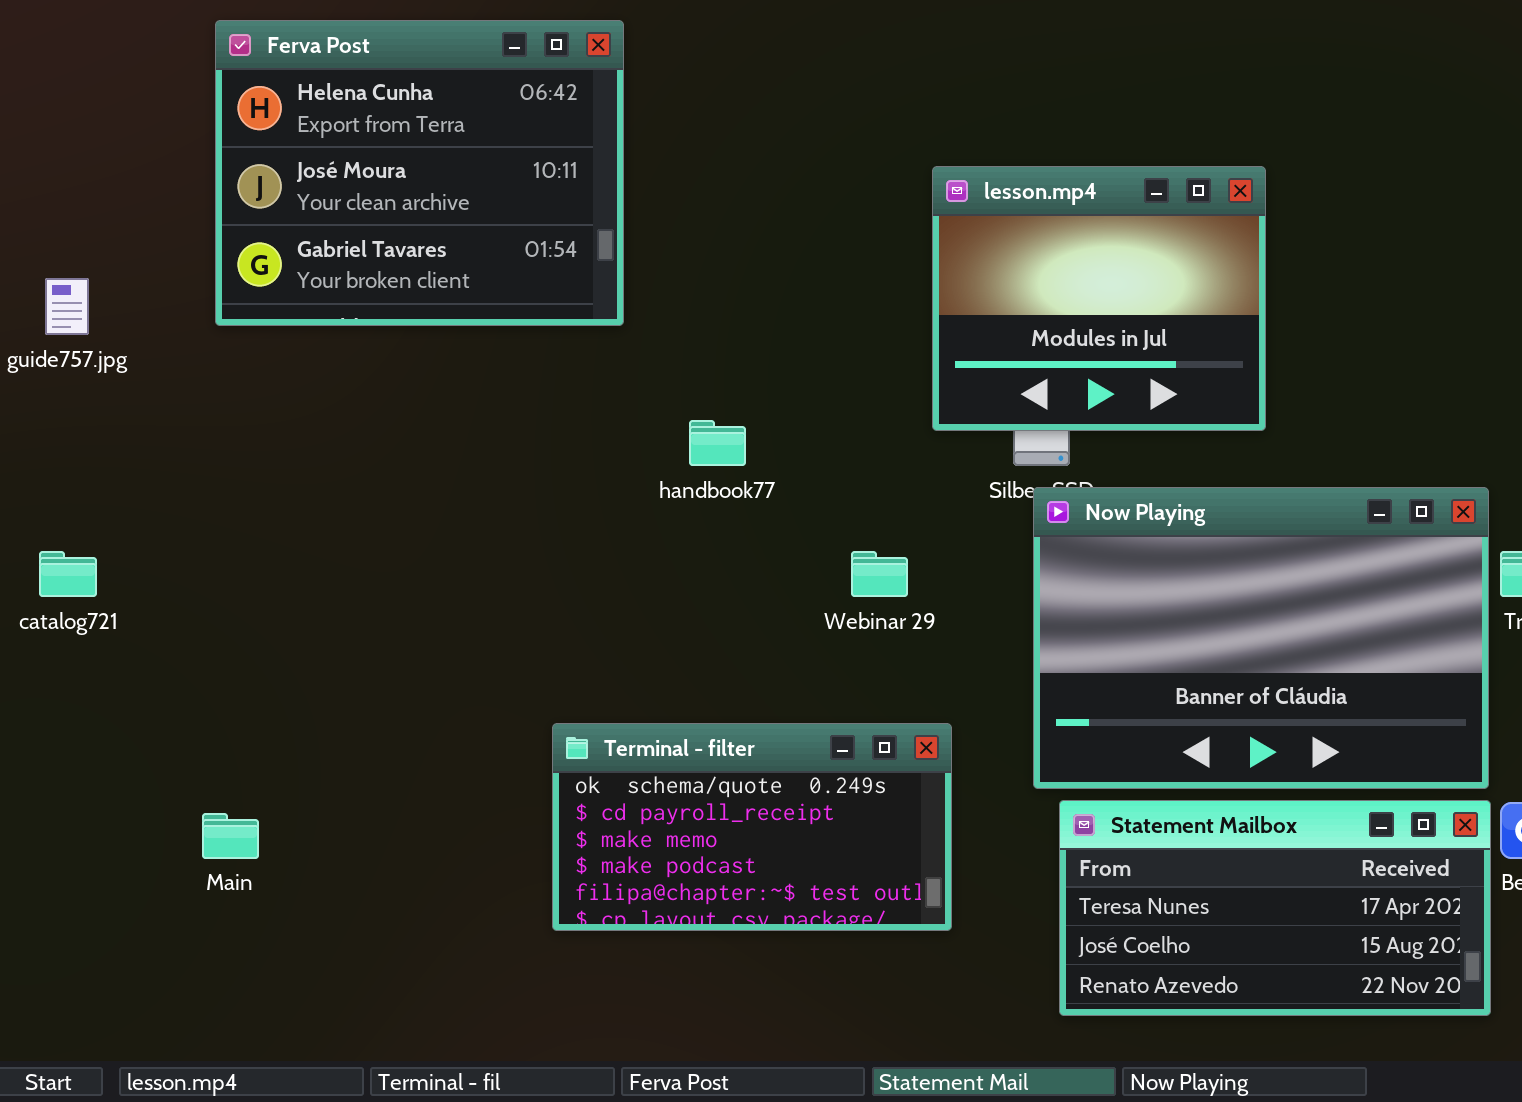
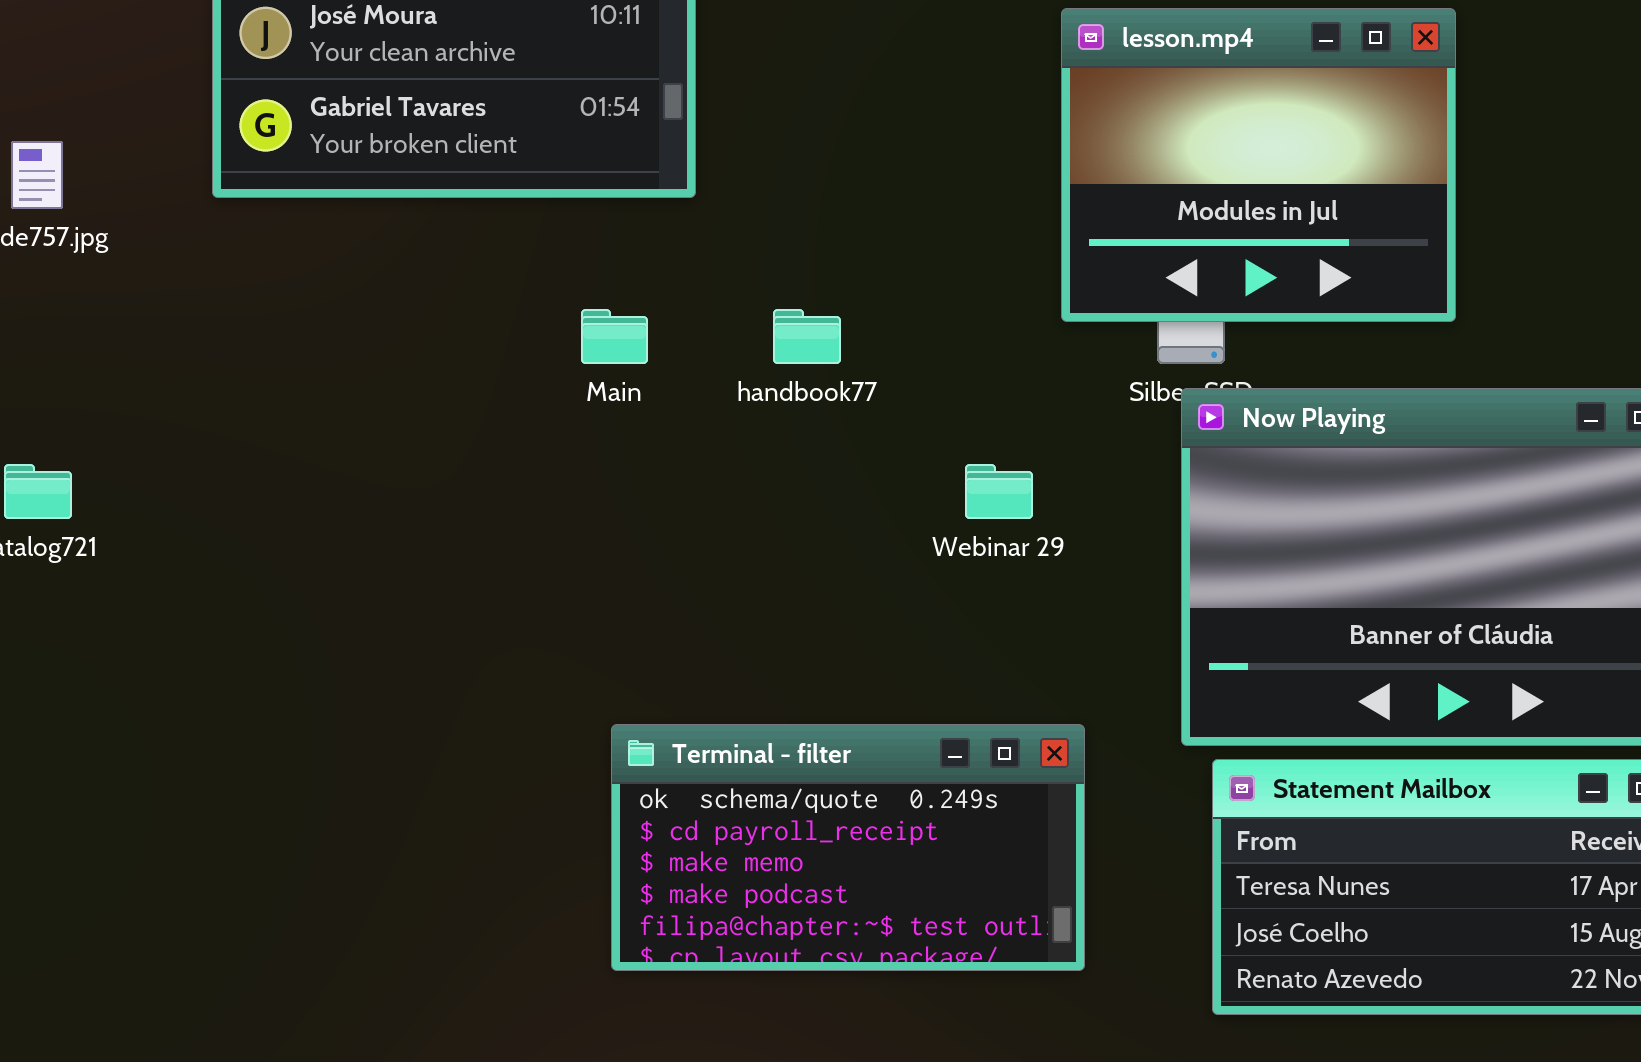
Terminal - filter: [552,723,952,931] -> [611,724,1085,971], moved
Main: [202,813,259,859] -> [581,309,648,364], moved

